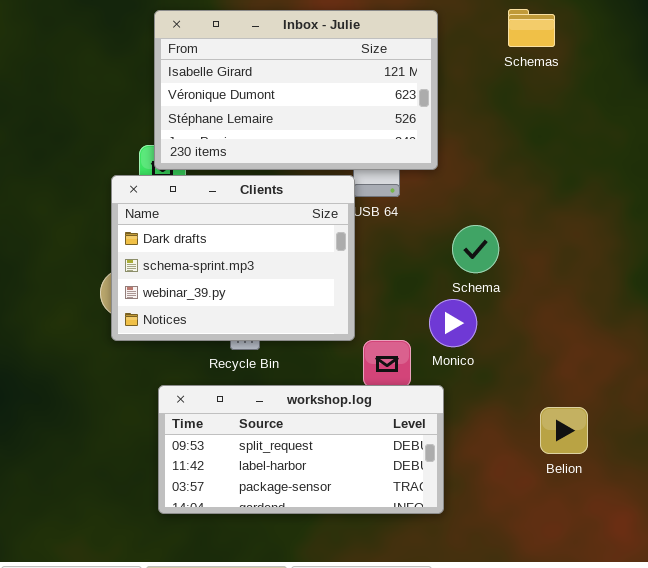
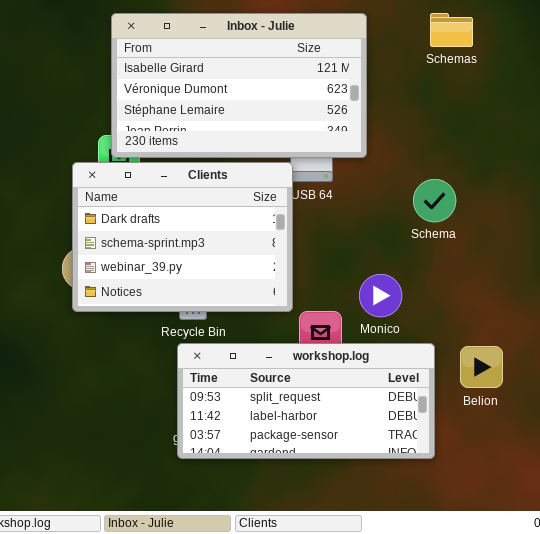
Schema: [452,225,499,273] -> [413,179,456,222], moved
workshop.log: [158,385,444,514] -> [177,343,435,459], moved
Belion: [540,407,588,454] -> [460,346,503,388], moved

